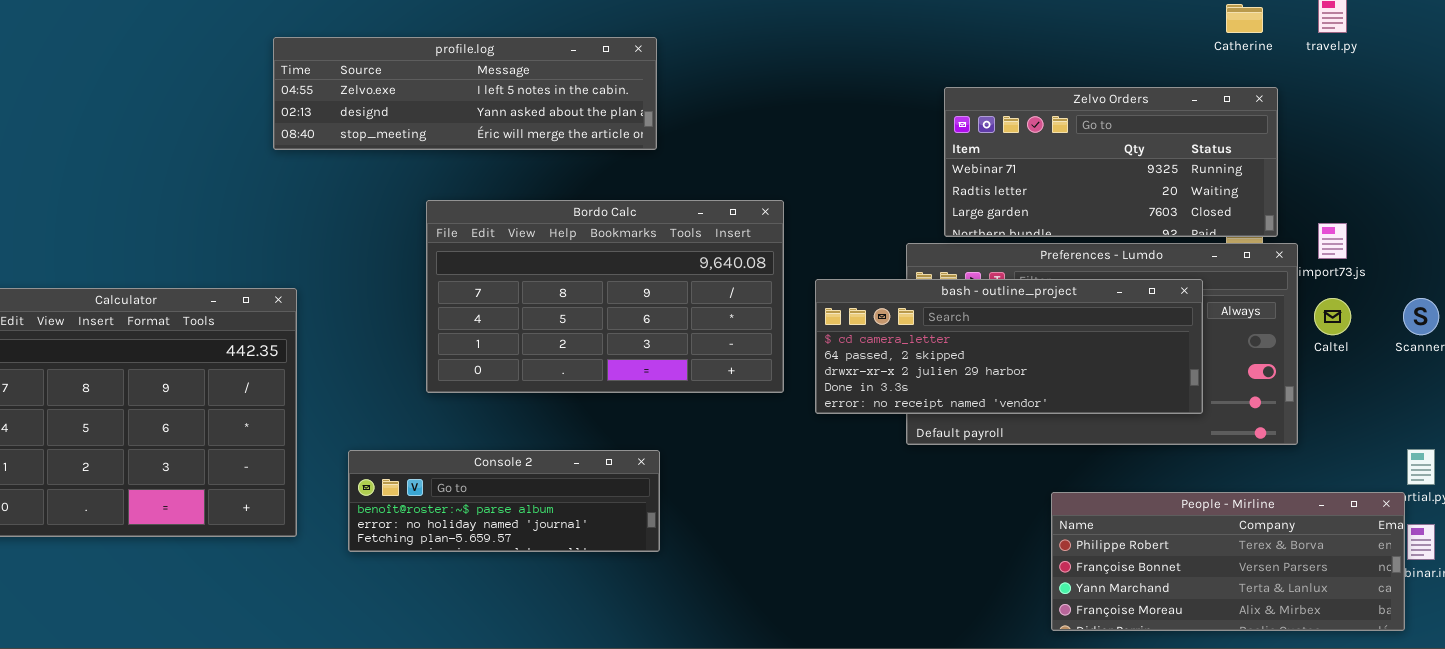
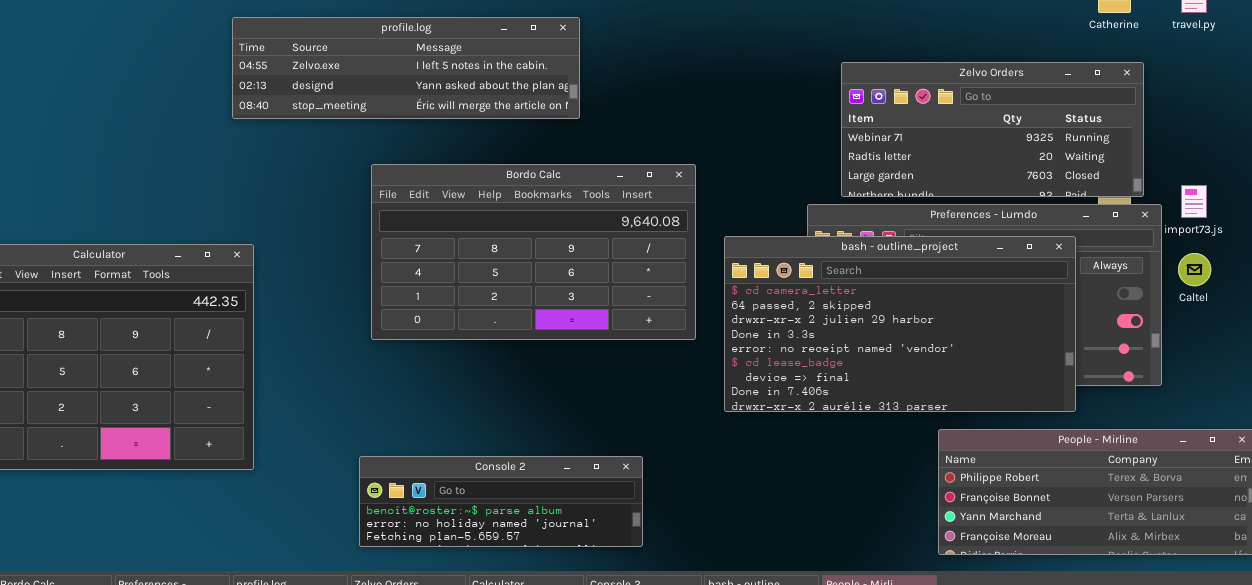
bash - outline_project: [815,279,1203,414] -> [724,236,1076,412], resized
Console 2: [348,450,660,552] -> [359,456,643,547], moved

